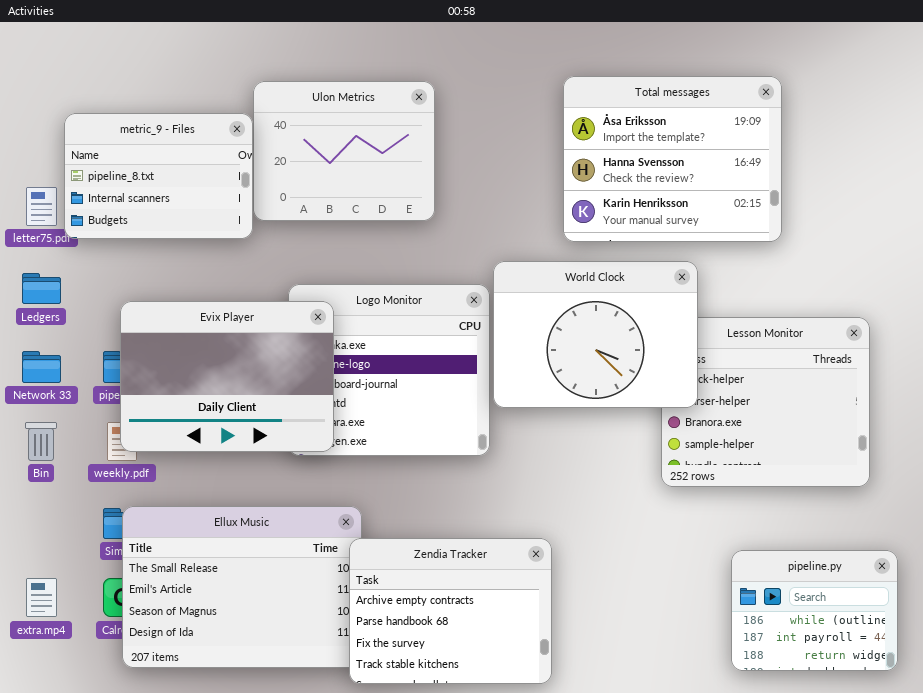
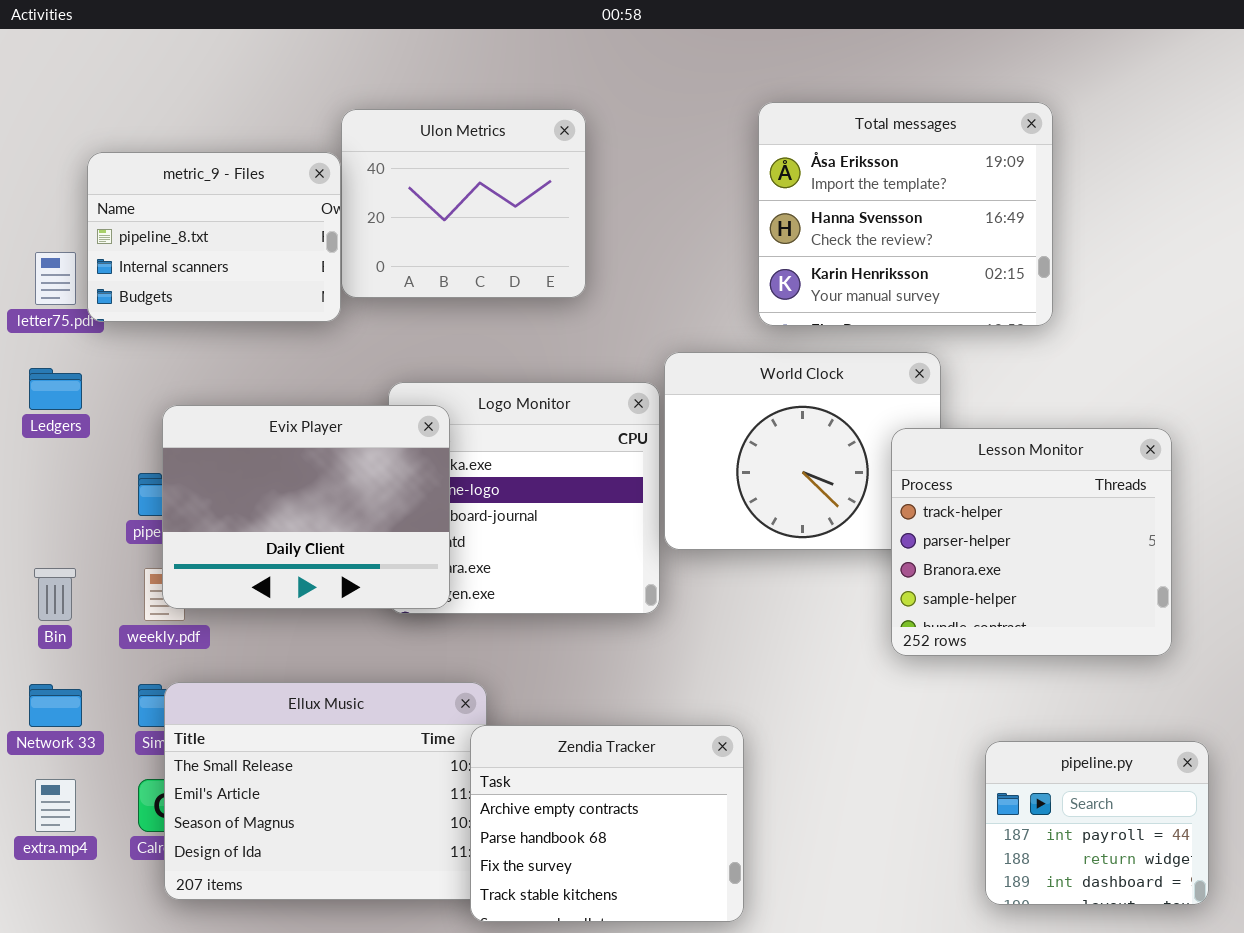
Lesson Monitor: [661,317,870,487] -> [891,428,1172,656], raised
Network 33: [22,351,61,383] -> [29,684,82,727], moved
pipeline.py: [731,550,898,671] -> [985,741,1209,905], scrolled down 1 row

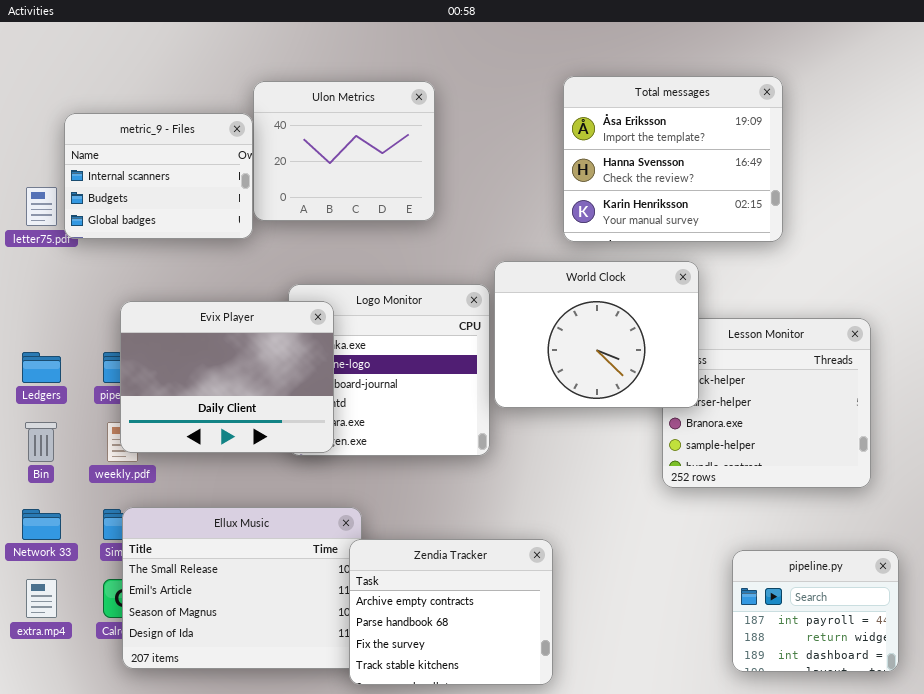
metric_9 - Files: [87,152,341,322] -> [64,113,253,239], scrolled down 1 row
World Clock: [664,352,941,550] -> [494,261,699,408], raised
Ledgers: [29,368,82,410] -> [22,352,61,383], moved

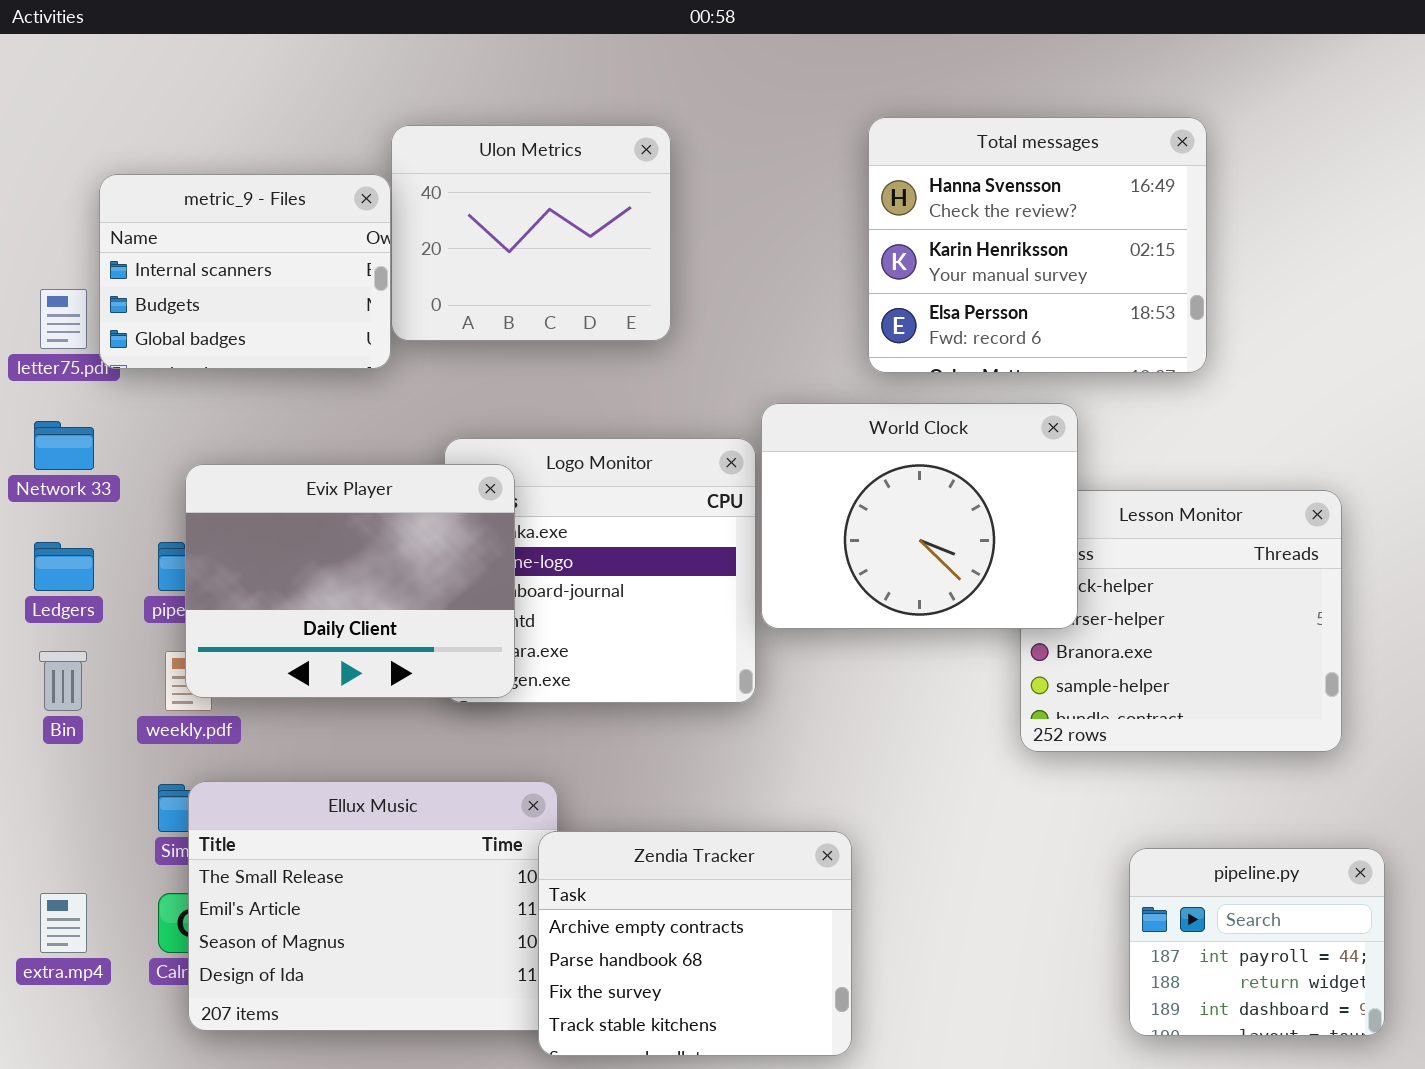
Total messages: [563,76,783,242] -> [868,117,1207,373], scrolled down 1 row
Network 33: [22,509,61,540] -> [34,421,94,470], moved

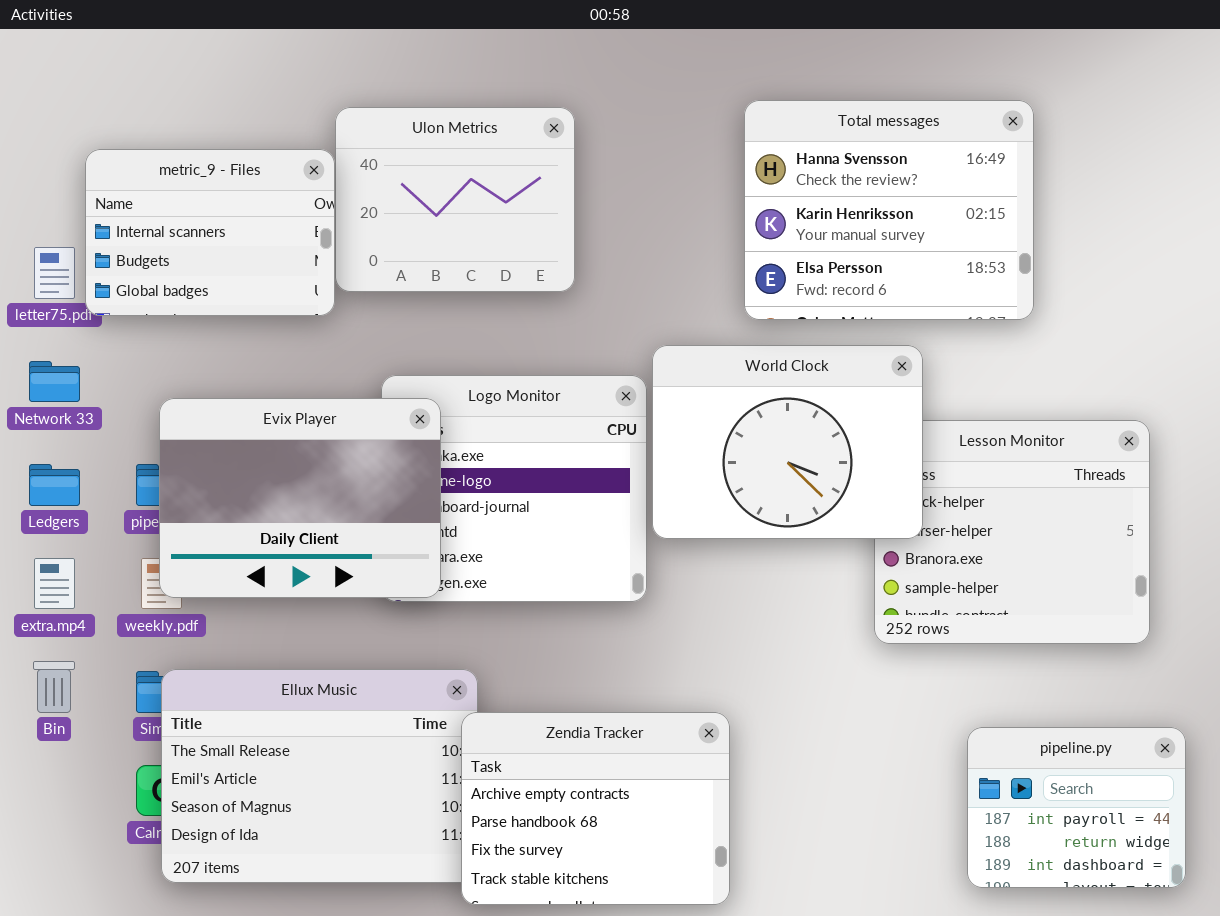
Bin: [39,651,87,711] -> [33,661,75,713], moved
extra.mp4: [40,893,87,953] -> [34,558,75,609], moved

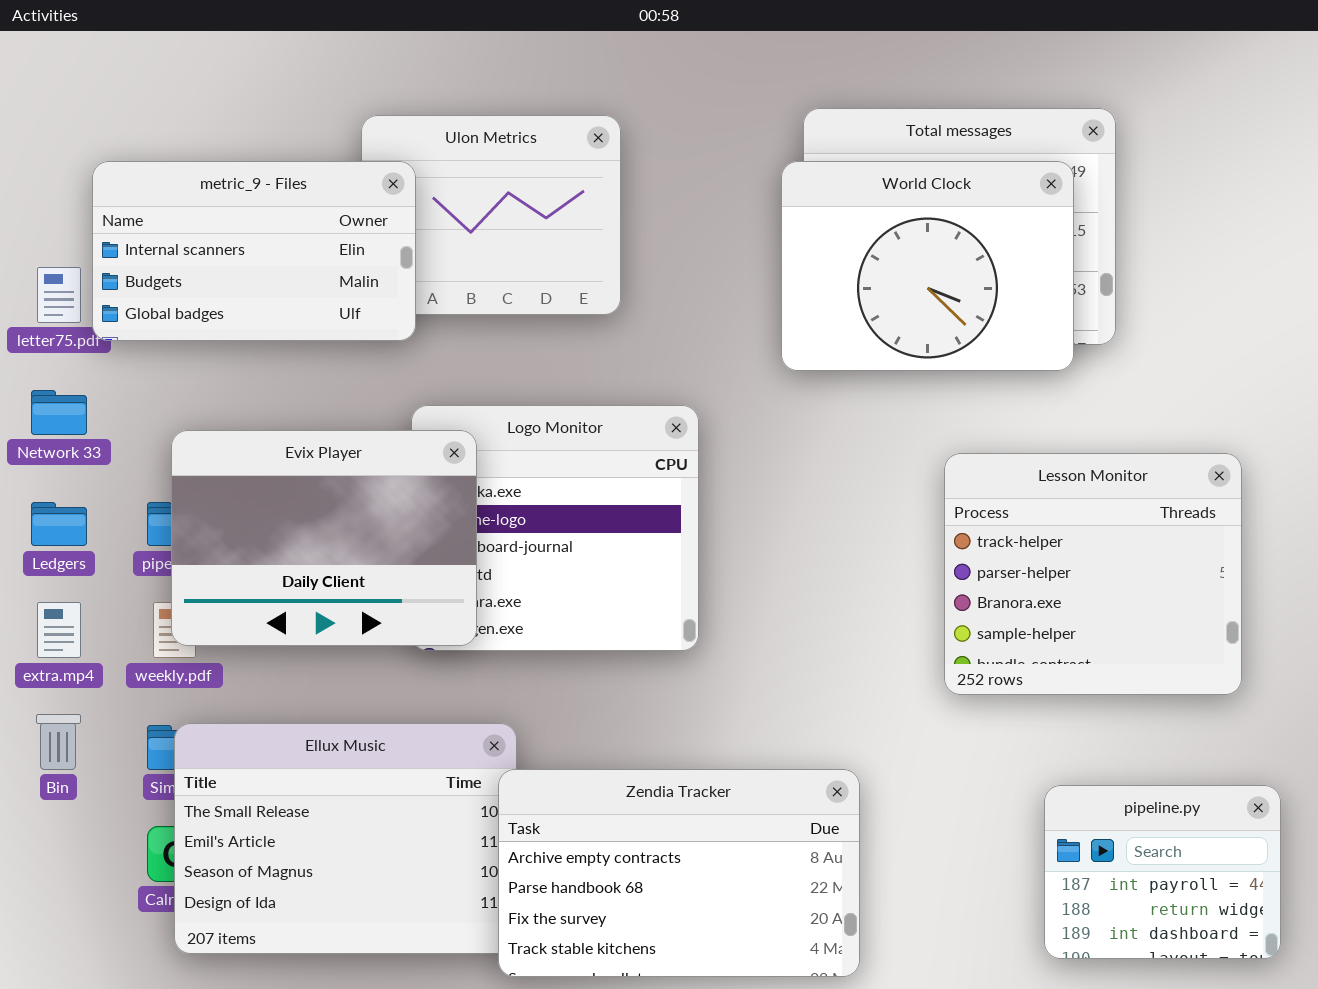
metric_9 - Files: [85,149,335,316] -> [92,161,416,341], resized
World Clock: [652,345,923,539] -> [781,161,1074,371], moved
Zendia Tracker: [461,712,730,905] -> [498,769,860,977], resized

